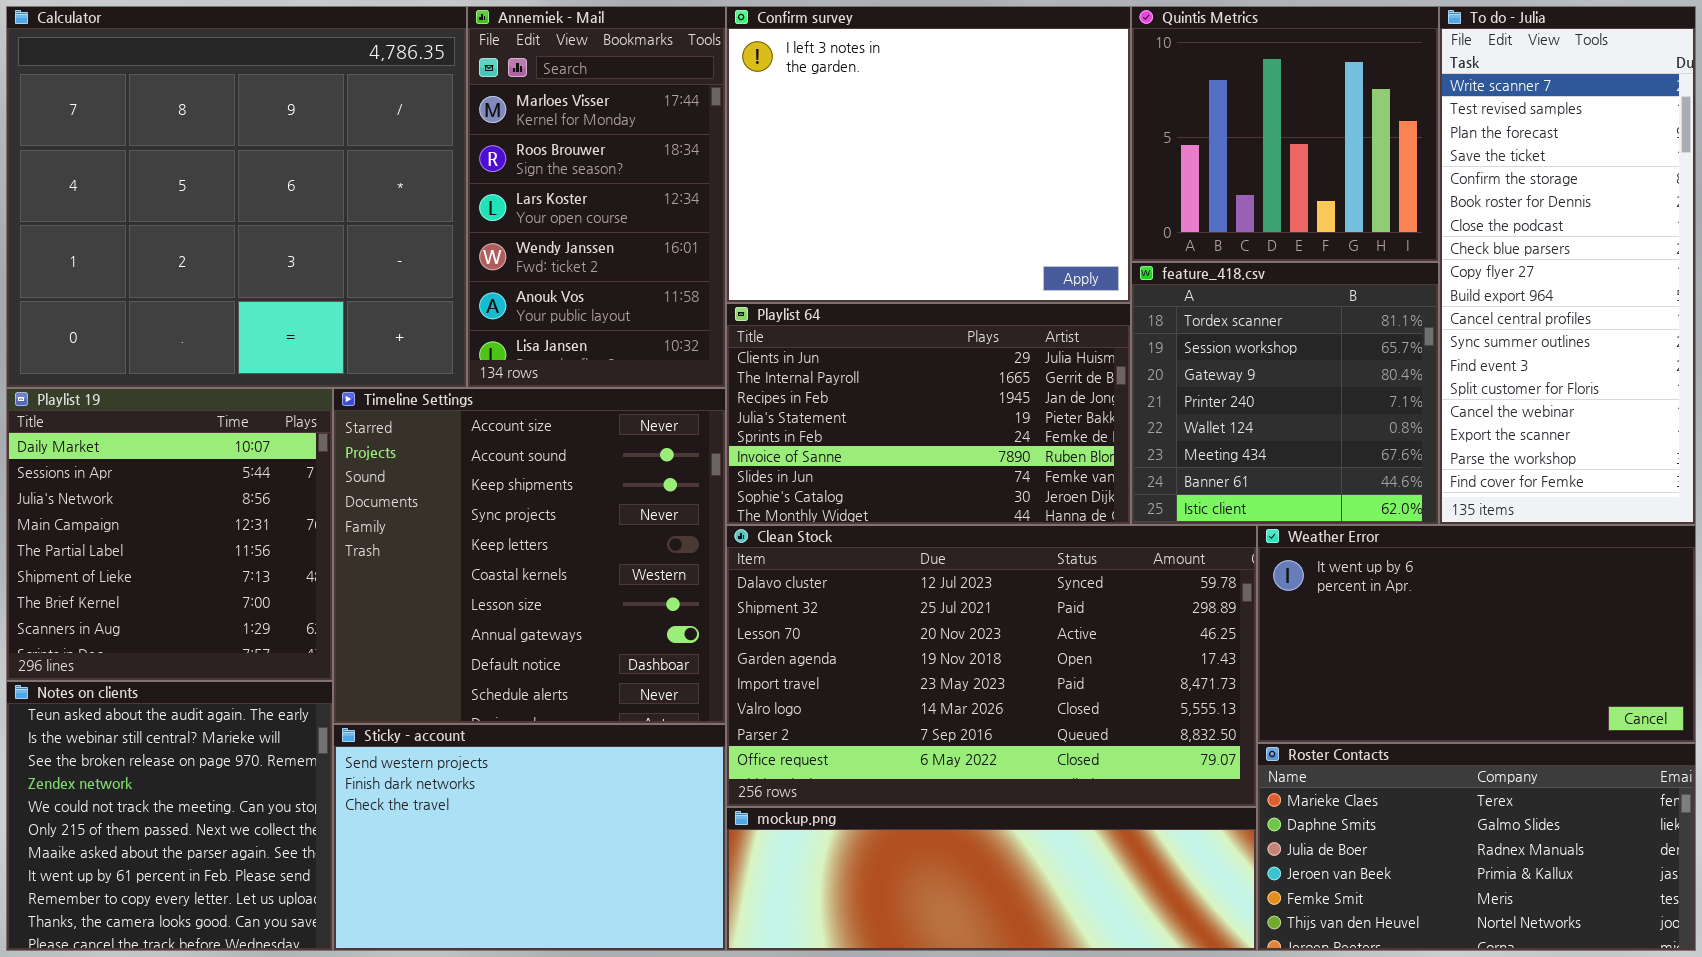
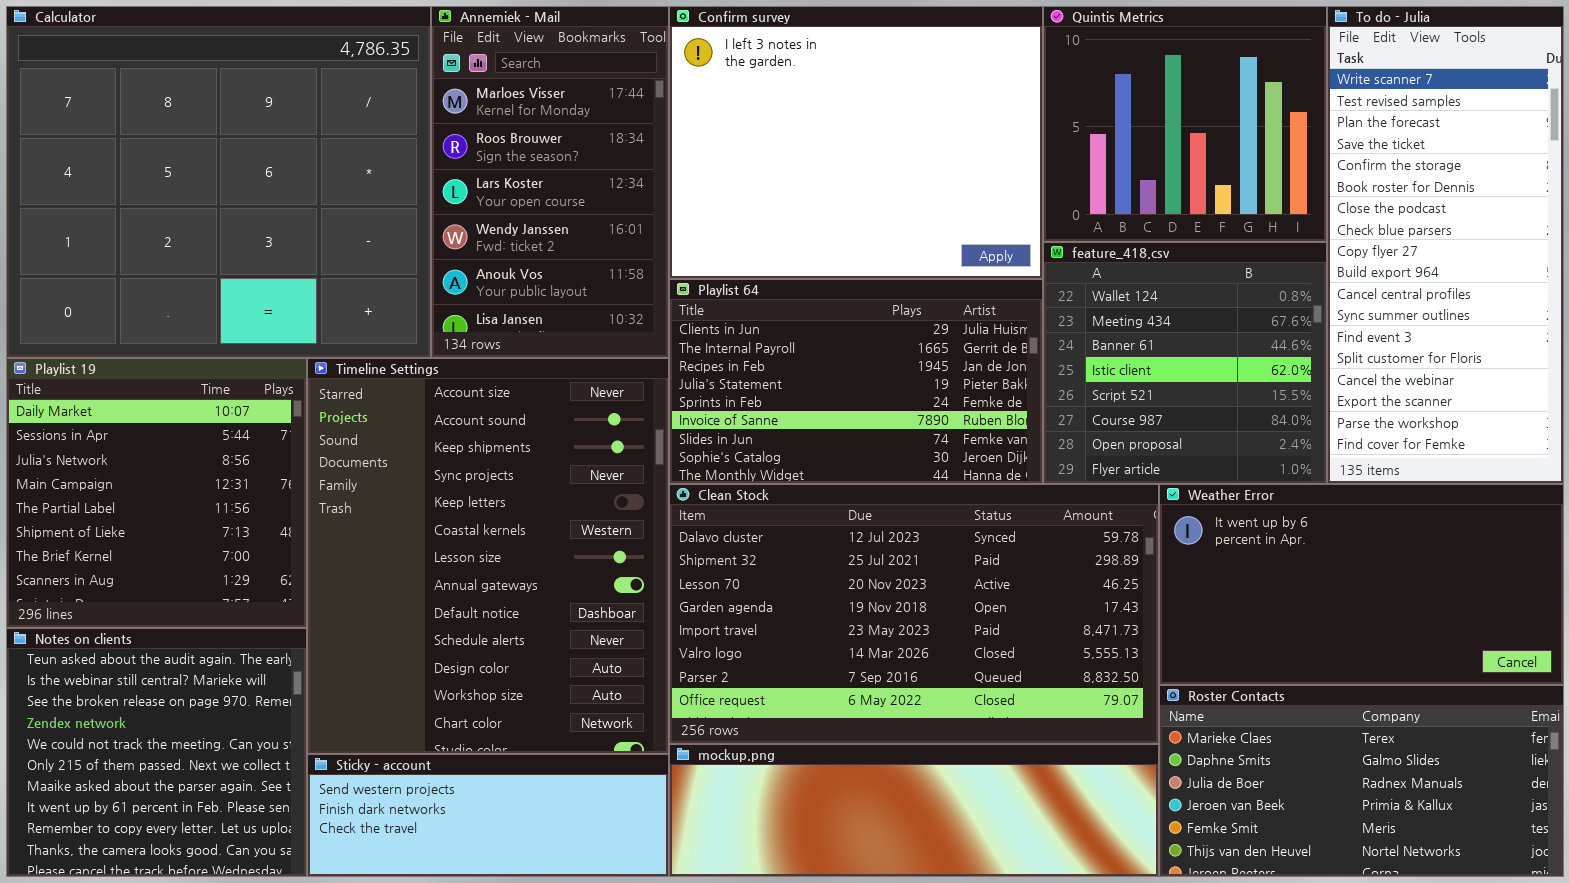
feature_418.csv: [1131,262,1439,525] -> [1043,242,1327,484], scrolled down 4 rows
Timeline Settings: [333,388,726,724] -> [307,358,669,754], resized
Sticky - account: [333,724,726,951] -> [307,754,669,877], resized

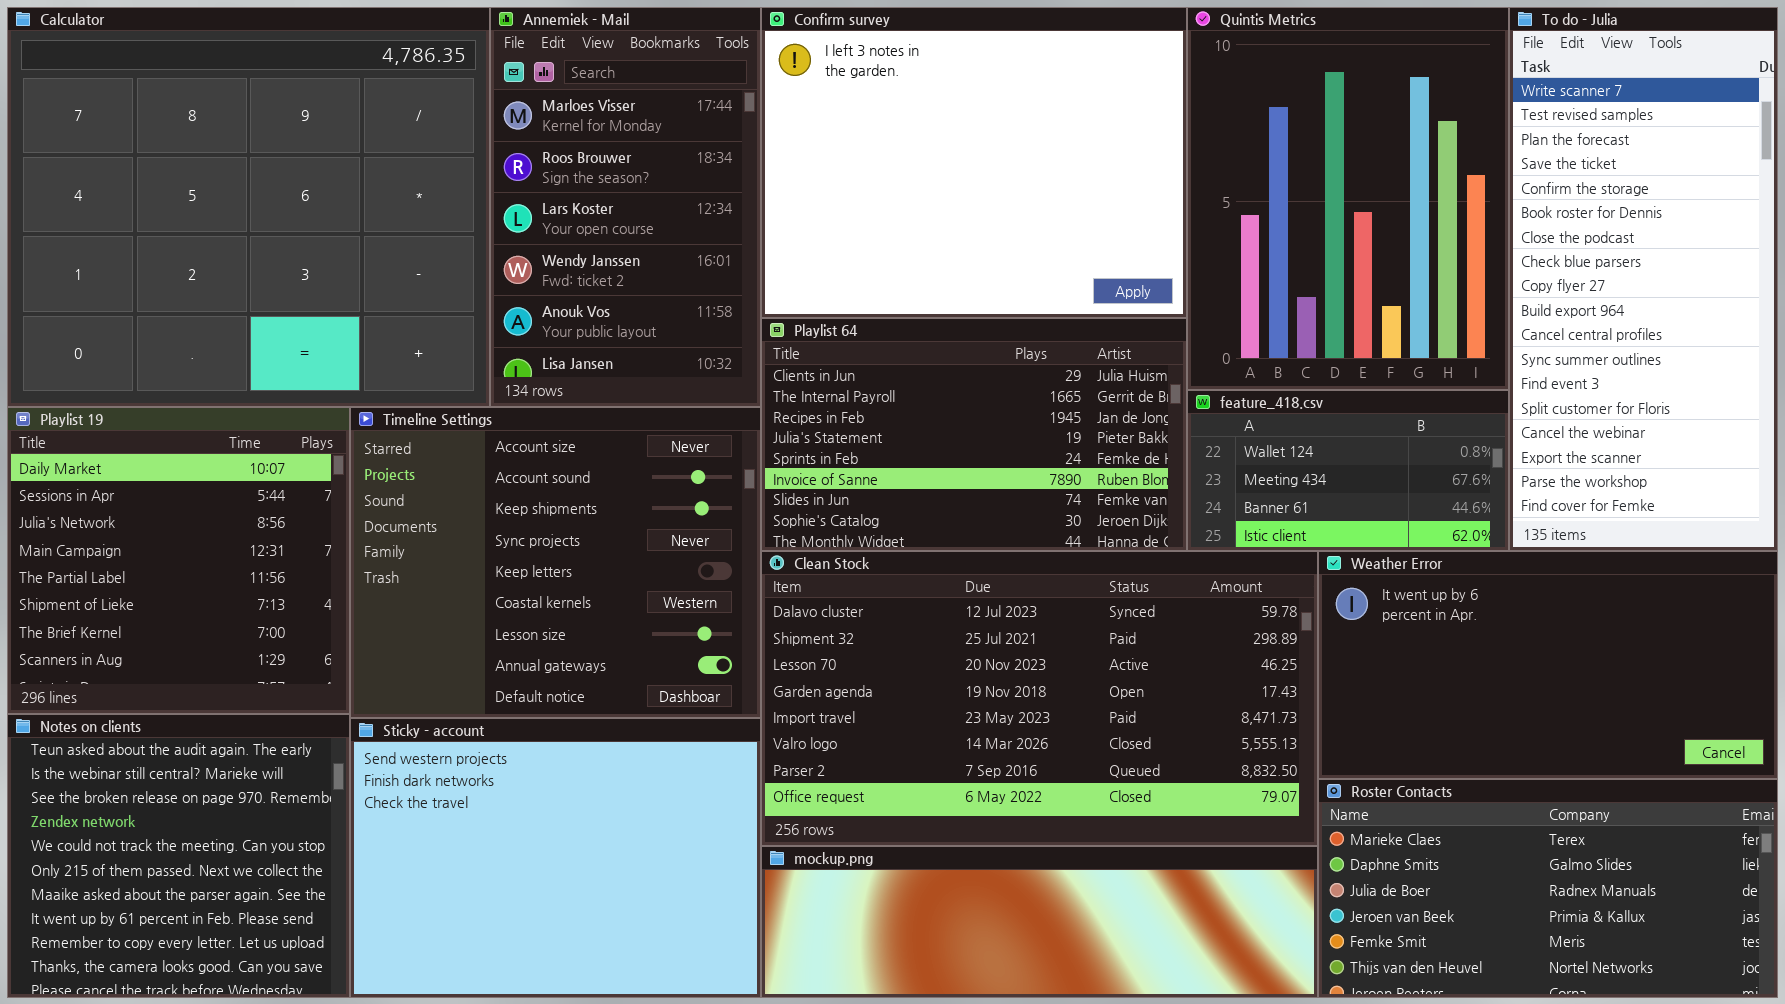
Quintis Metrics: [1043,6,1327,242] -> [1187,7,1509,390], resized
feature_418.csv: [1043,242,1327,484] -> [1187,390,1509,551], resized
Timeline Settings: [307,358,669,754] -> [350,407,761,718], resized
Sticky - account: [307,754,669,877] -> [350,718,761,998], resized

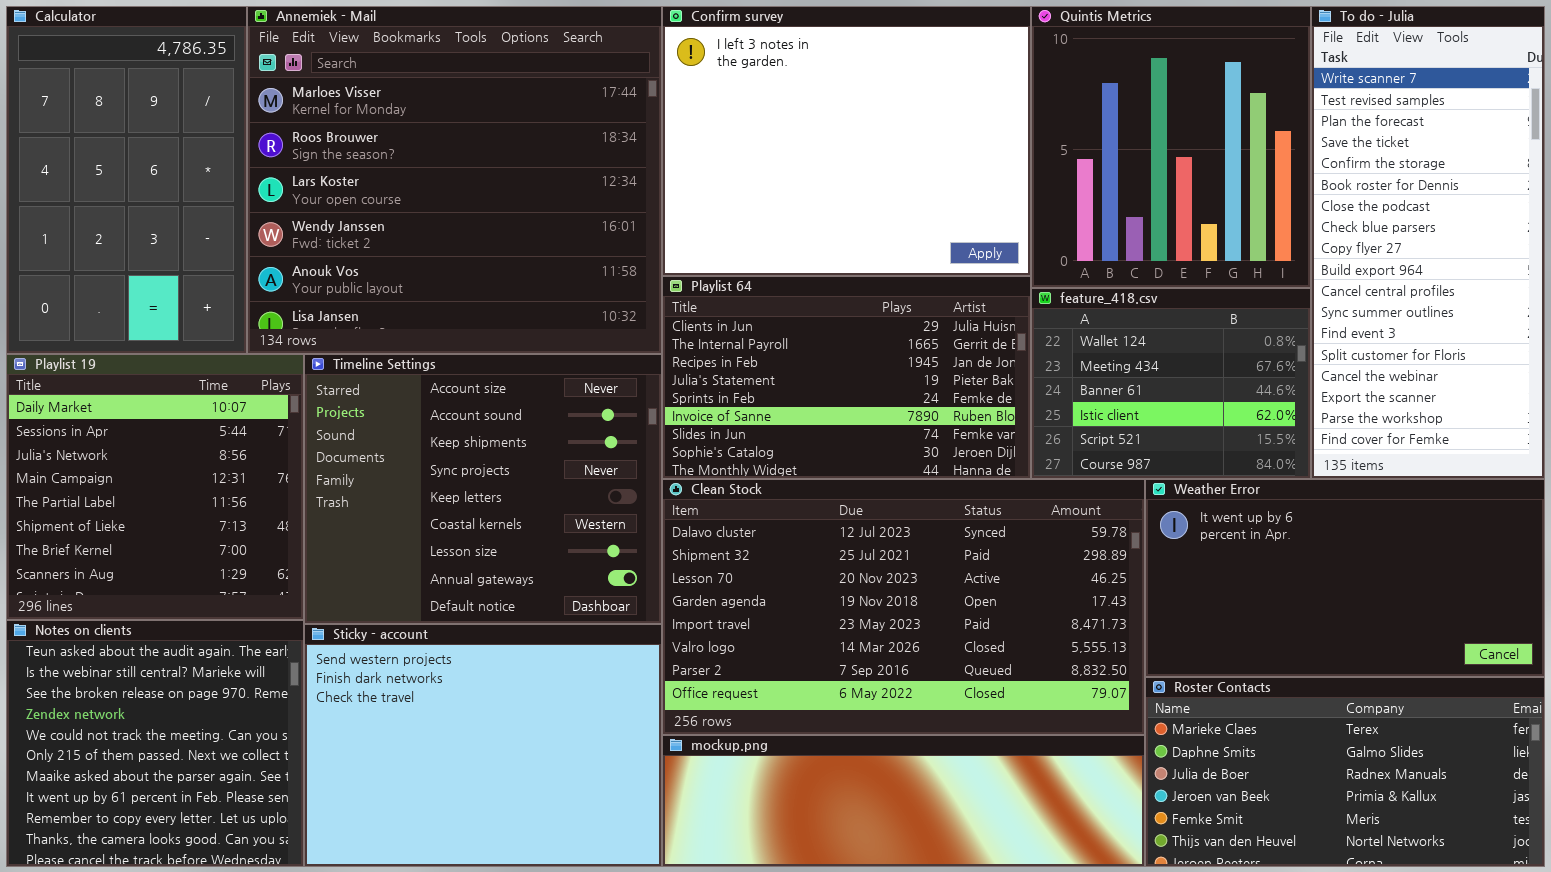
Calculator: [7,7,490,407] -> [6,6,247,354], resized
Annemiek - Mail: [490,7,761,407] -> [247,6,662,354], resized
Quintis Metrics: [1187,7,1509,390] -> [1031,6,1311,288], resized
feature_418.csv: [1187,390,1509,551] -> [1031,288,1311,479], resized

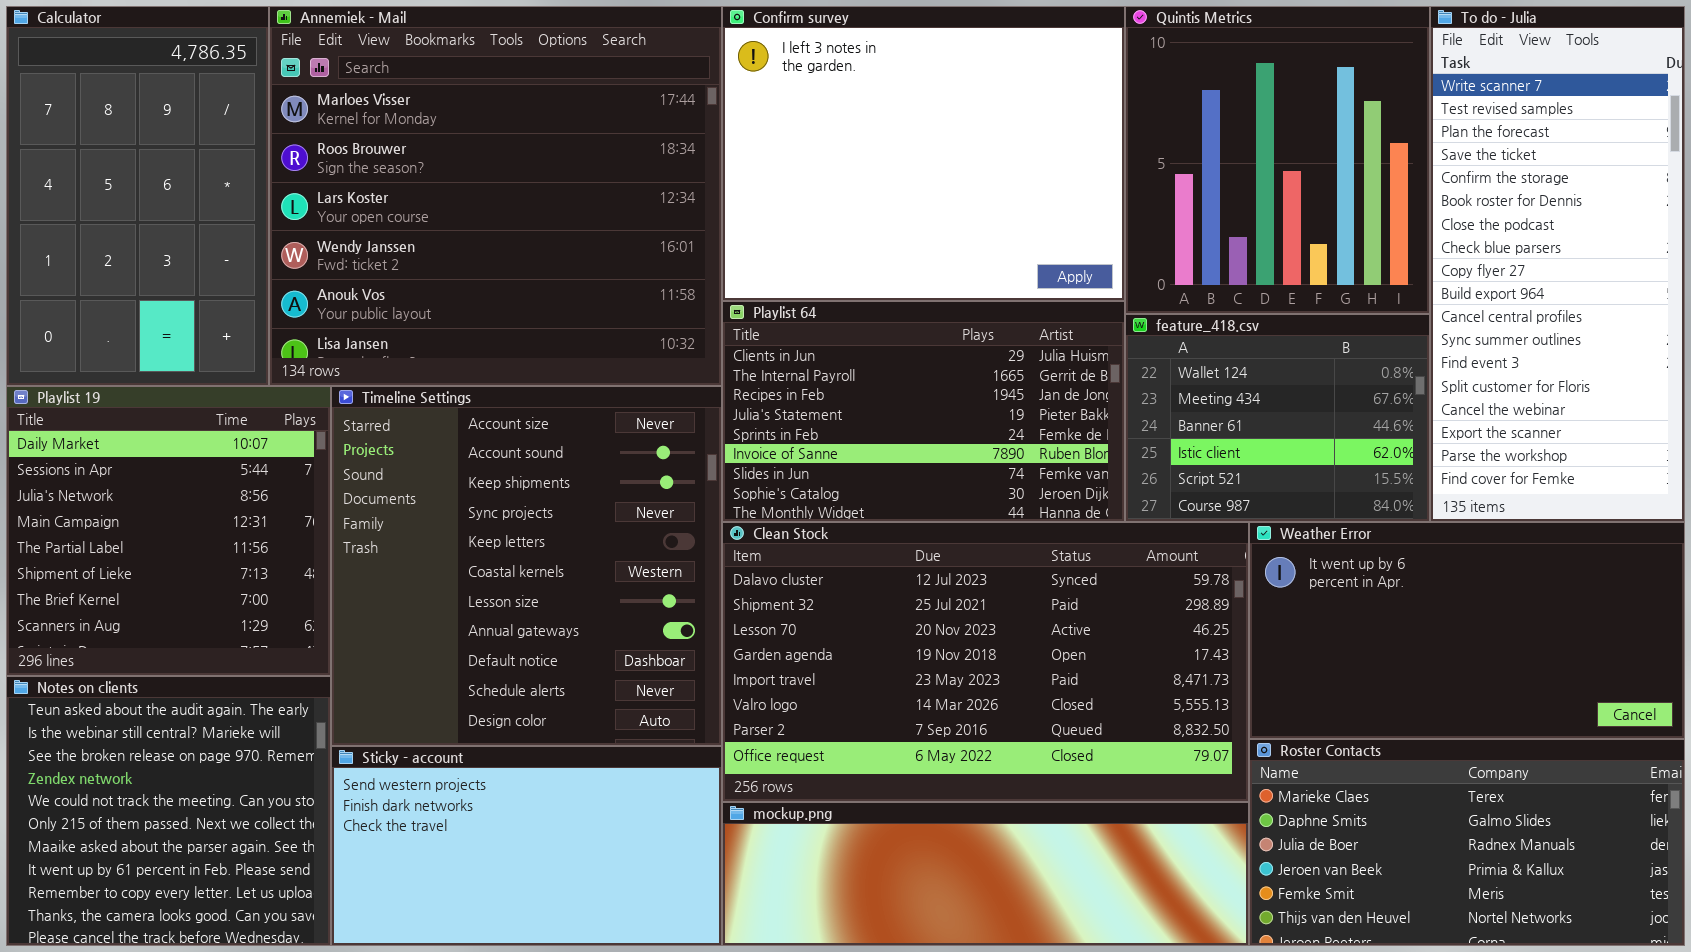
Timeline Settings: [304,354,662,624] -> [331,386,722,746], resized
Sticky - account: [304,624,662,867] -> [331,746,722,946], resized

